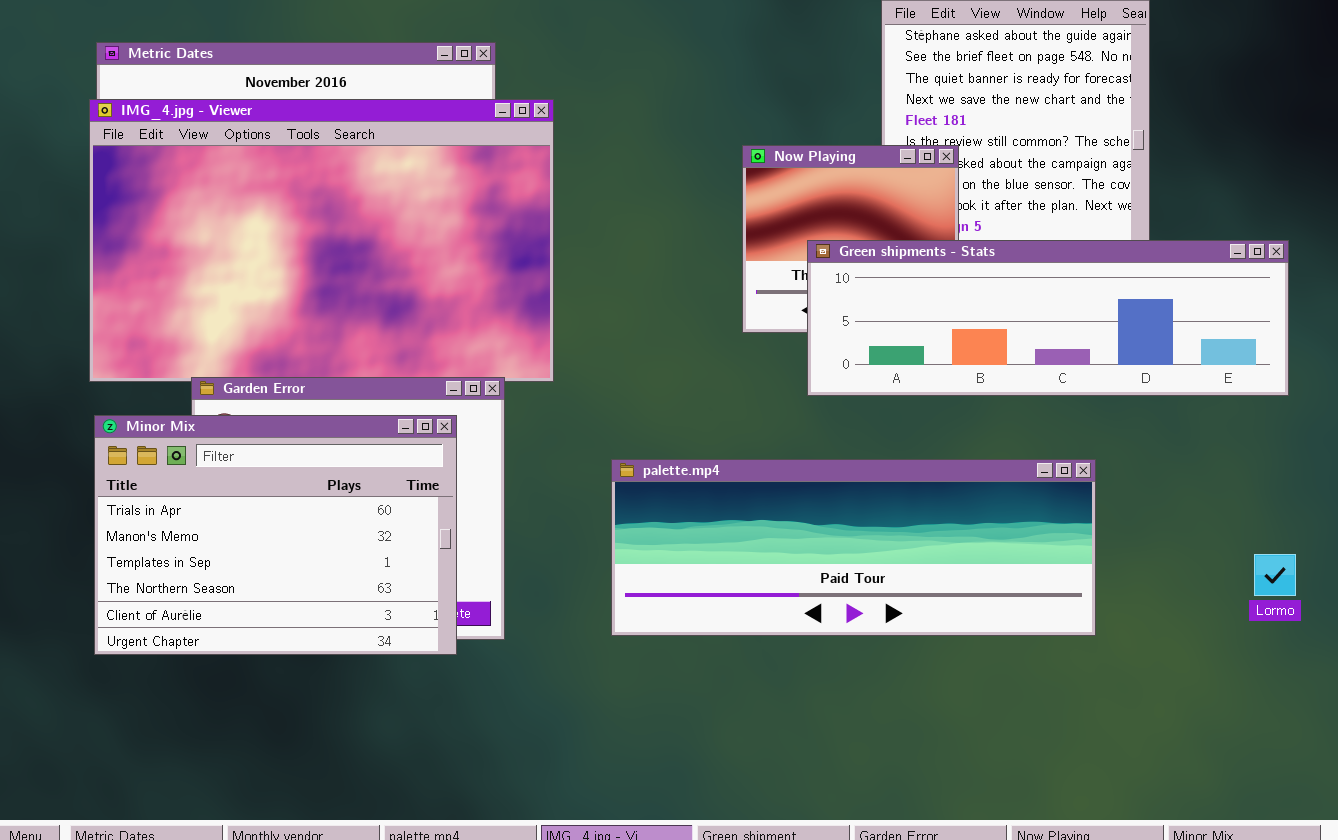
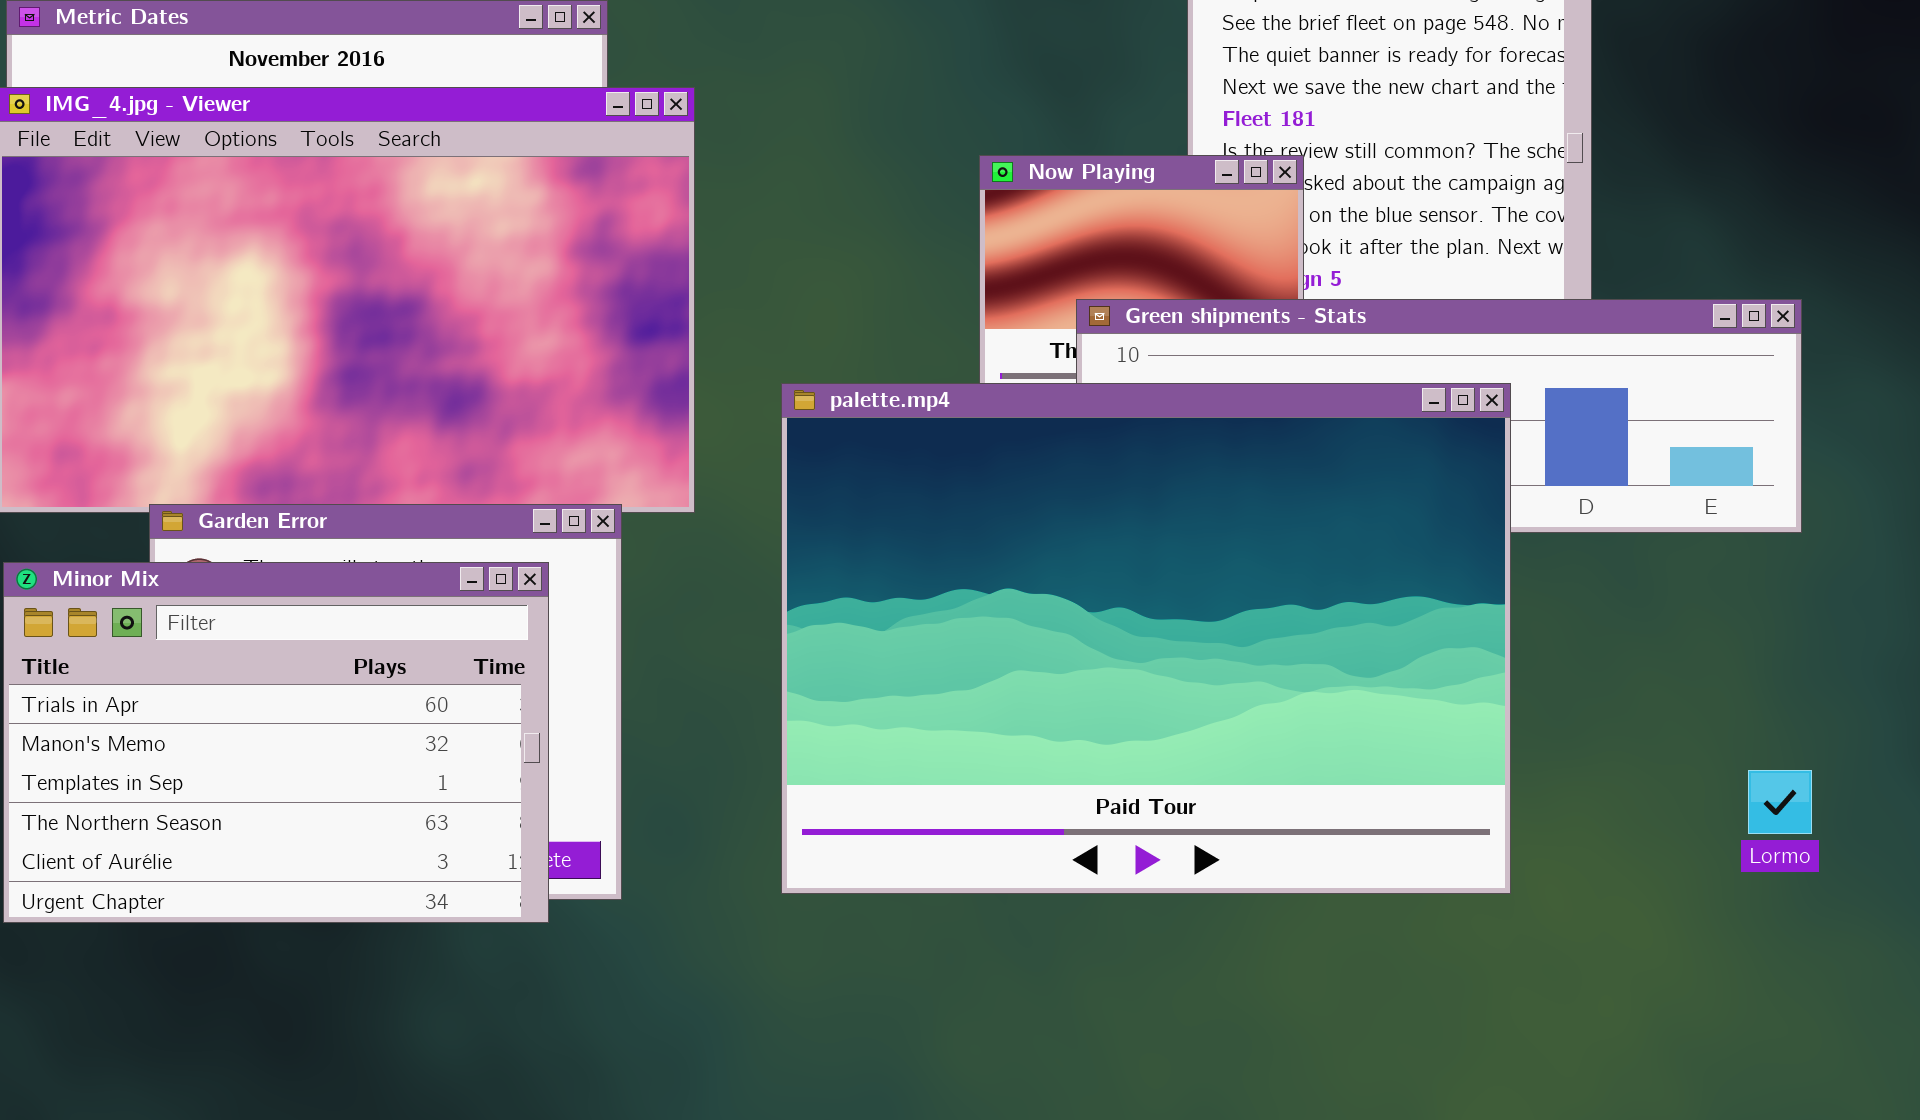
palette.mp4: [611,459,1096,636] -> [781,383,1511,894], resized

